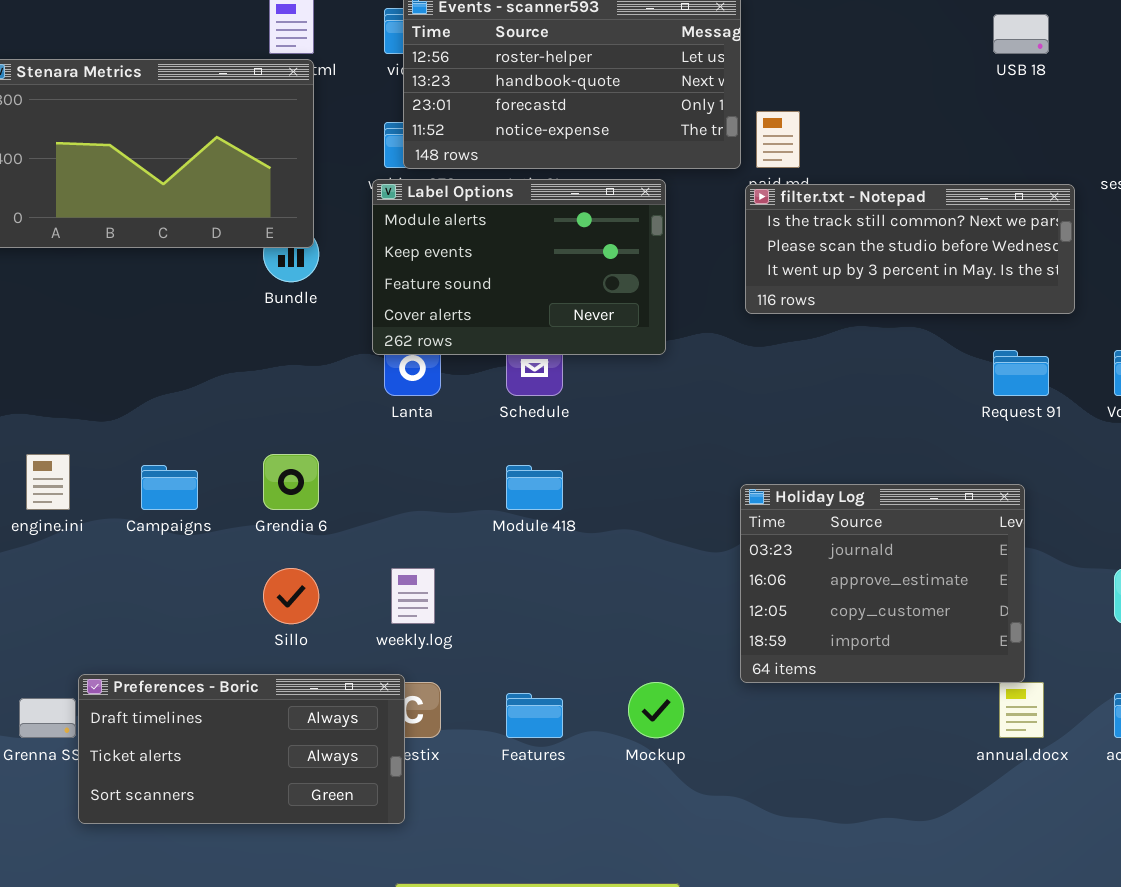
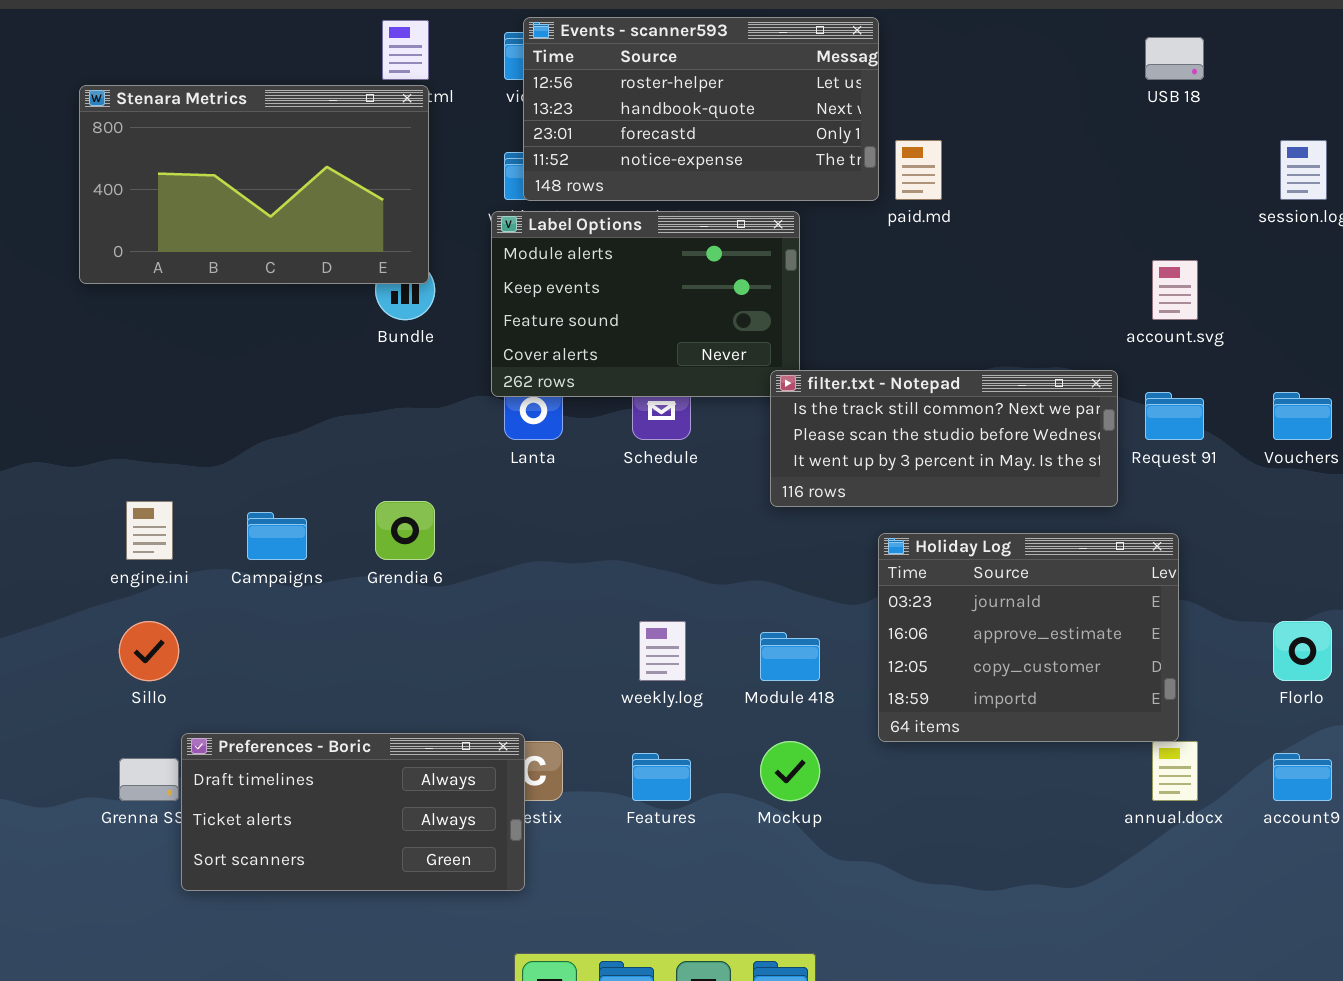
filter.txt - Notepad: [745,184,1075,314] -> [770,370,1118,507], moved
Module 418: [506,465,563,510] -> [760,632,820,681], moved
Sillo: [263,568,319,624] -> [119,621,179,681], moved
weekly.log: [391,568,435,624] -> [639,621,686,681], moved

